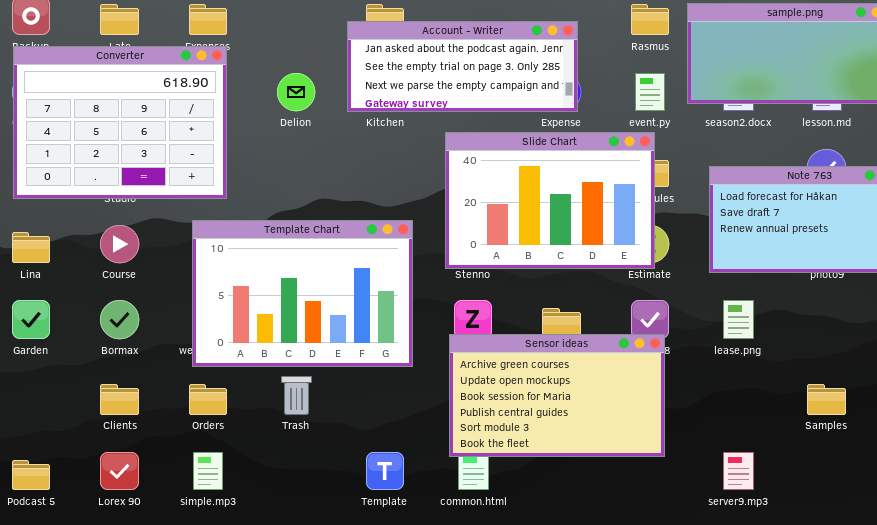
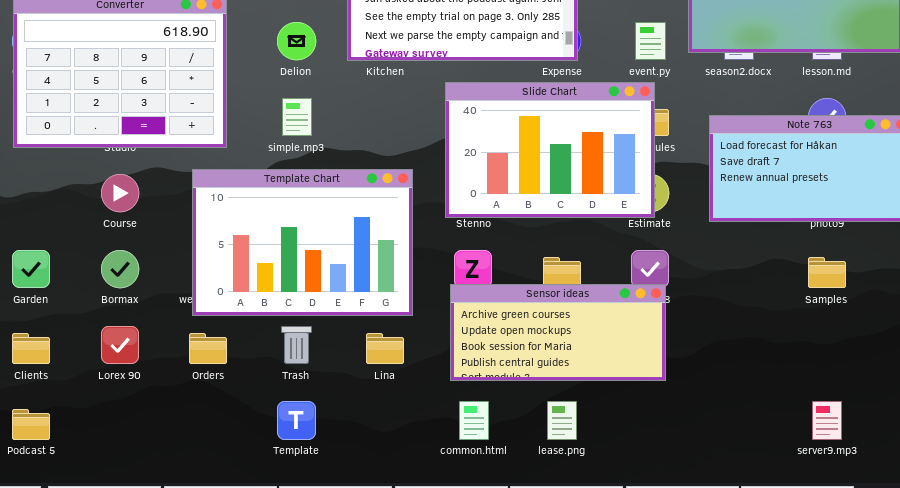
Lina: [12,232,50,263] -> [366,333,404,364], moved
lease.png: [723,300,754,339] -> [547,401,577,440], moved
Sensor ideas: [449,334,665,457] -> [450,284,666,381], resized
Clients: [100,384,139,415] -> [12,333,50,364], moved
Samples: [807,384,846,415] -> [808,257,846,288], moved
Lorex 90: [100,452,139,490] -> [101,326,139,364], moved
simple.mp3: [193,452,223,490] -> [282,98,312,136], moved
Template: [366,452,404,490] -> [277,401,316,440], moved
server9.mp3: [723,452,754,490] -> [812,401,842,440], moved

